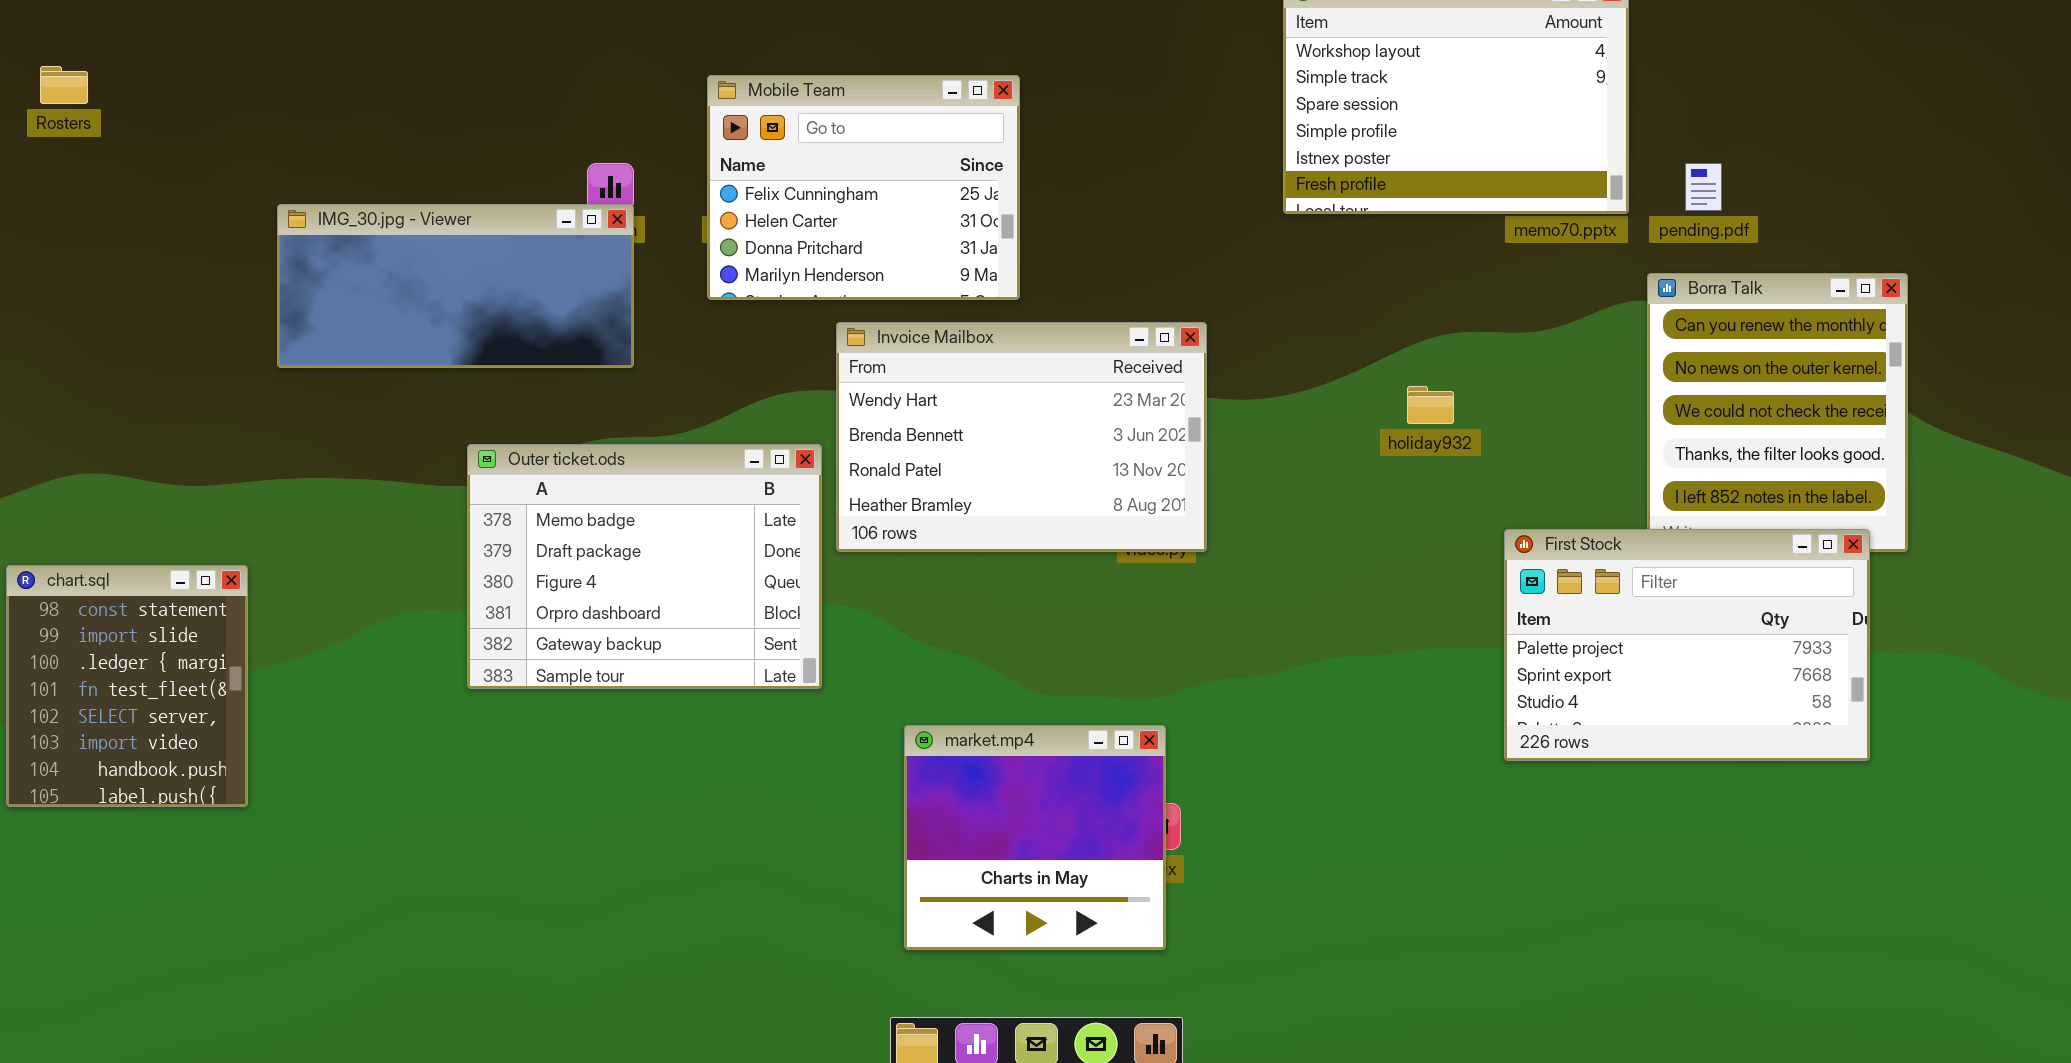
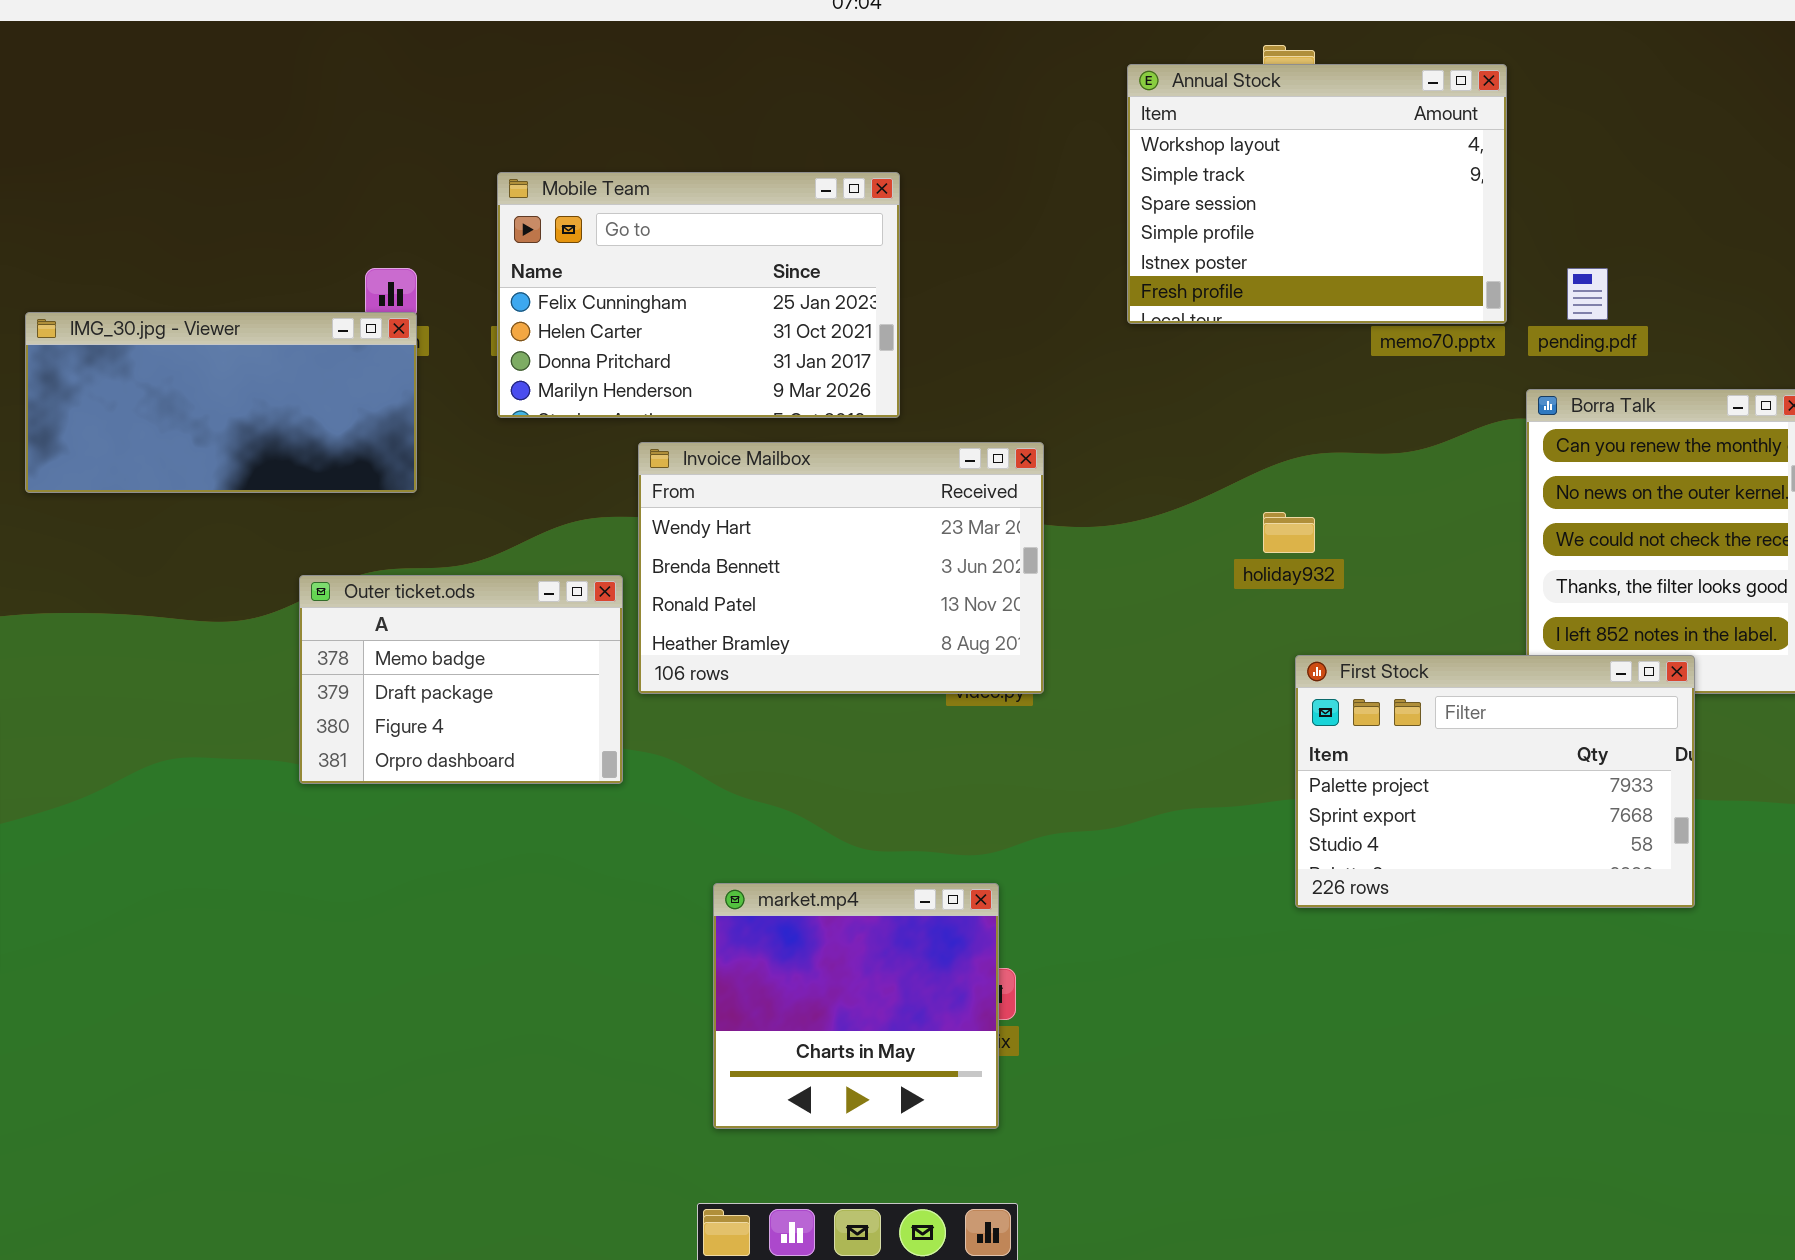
Mobile Team: [707,75,1020,300] -> [497,172,900,418], resized
Outer ticket.ods: [467,444,822,689] -> [299,575,623,784], resized
First Stock: [1504,529,1870,761] -> [1295,655,1695,908], moved

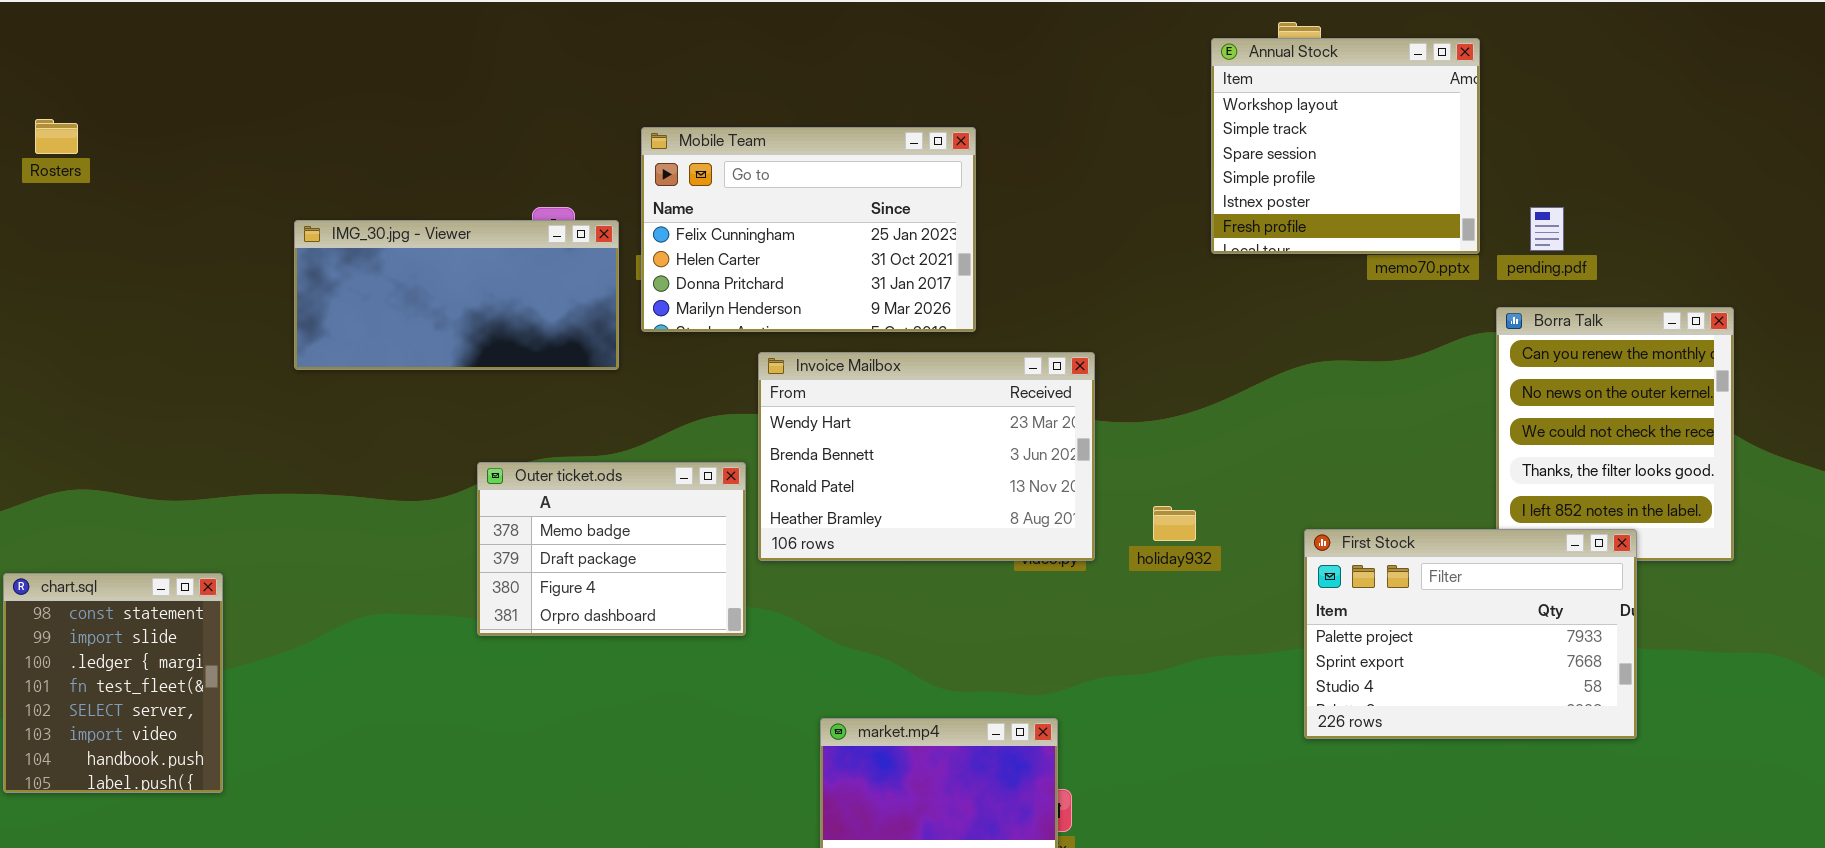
Annual Stock: [1127,64,1507,324] -> [1211,38,1480,254], resized
IMG_30.jpg - Viewer: [25,312,417,493] -> [294,220,619,370], moved
holiday932: [1263,512,1315,553] -> [1153,506,1196,541], moved

